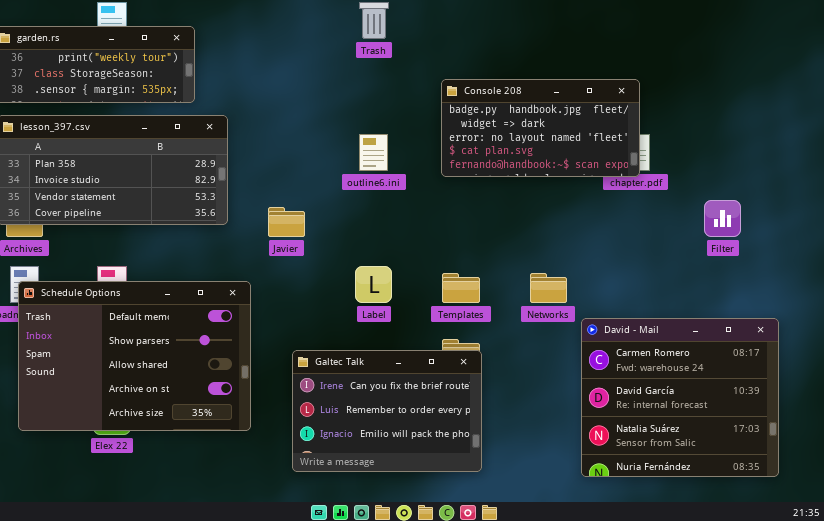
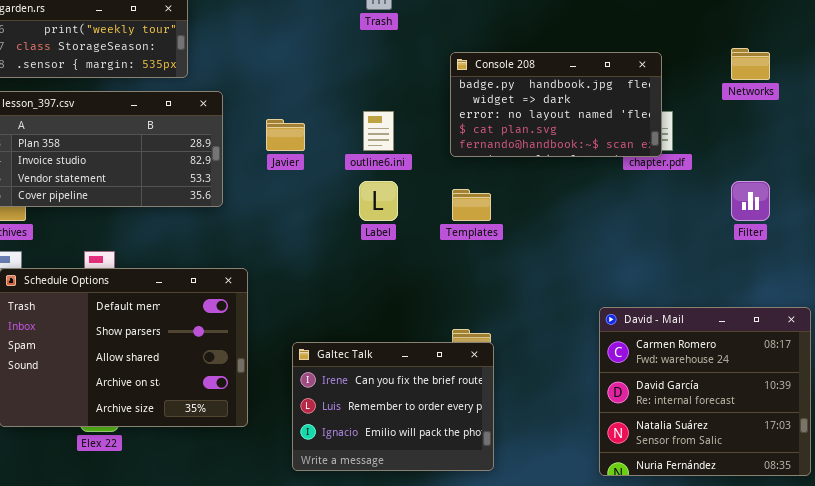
Javier: [268,207,305,237] -> [266,119,305,151], moved
Label: [355,266,392,303] -> [359,181,398,221], moved
Templates: [442,273,480,303] -> [452,189,491,221], moved
Networks: [530,273,567,303] -> [731,48,770,80], moved

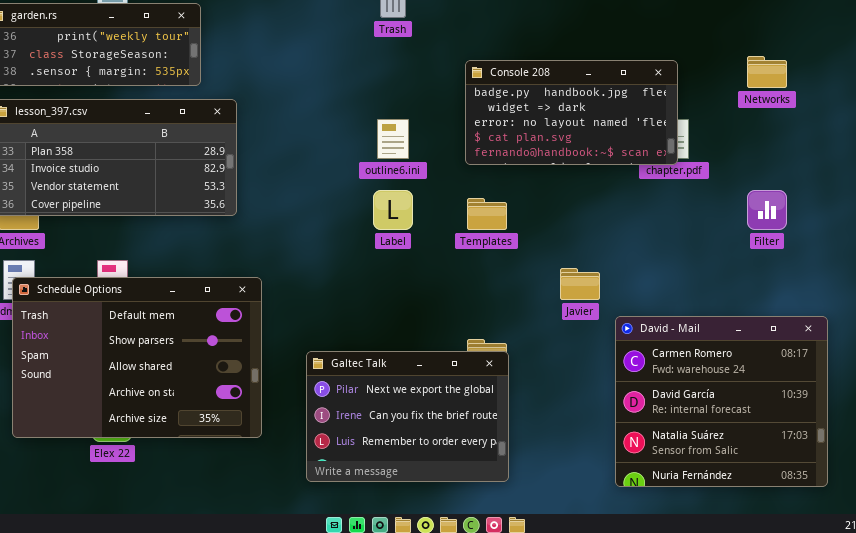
Javier: [266,119,305,151] -> [560,268,600,300], moved
Galtec Talk: [292,342,494,471] -> [306,351,509,482], scrolled up 1 row

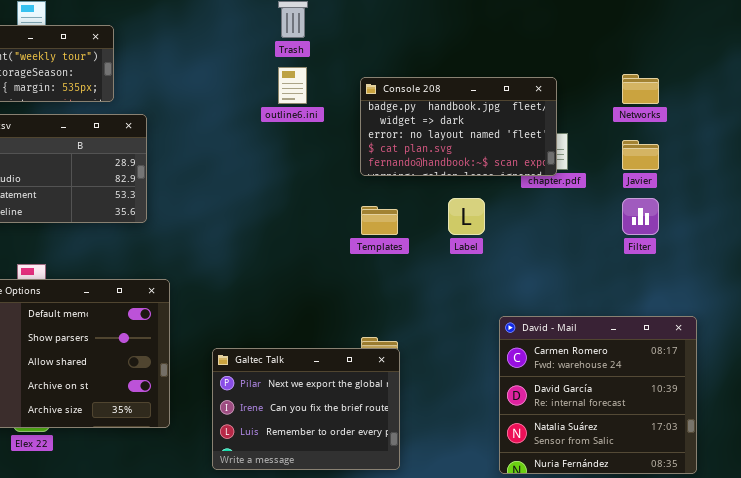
outline6.ini: [377,119,409,159] -> [278,67,307,104], moved
Label: [373,190,413,230] -> [448,198,485,235], moved
Javier: [560,268,600,300] -> [622,140,659,170], moved

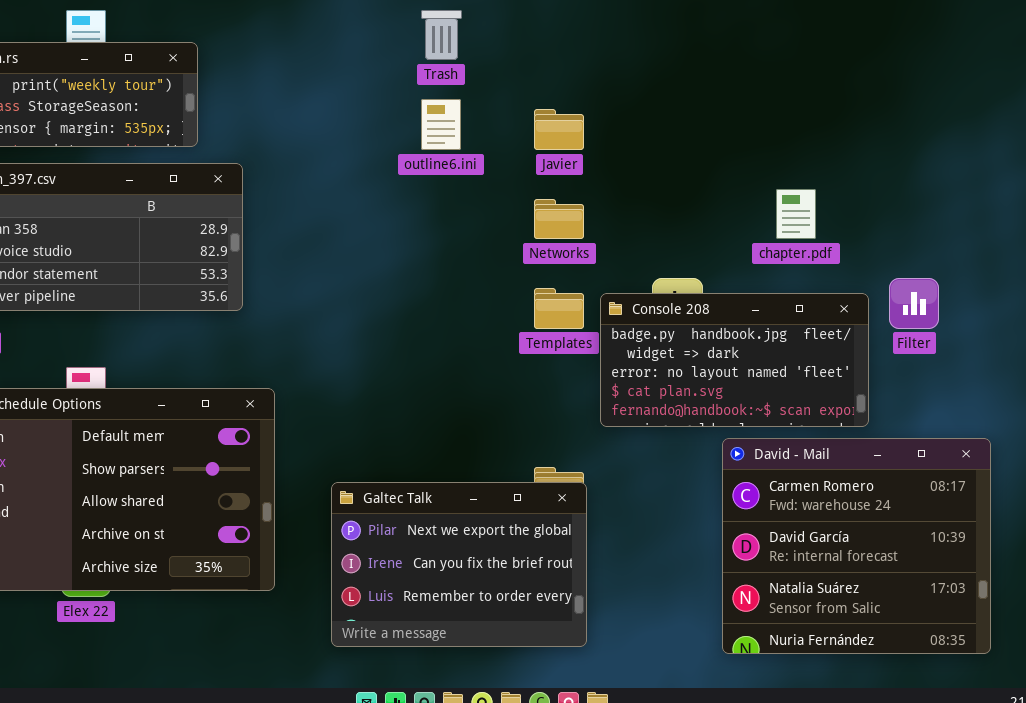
Networks: [622,74,659,104] -> [534,199,584,239], moved
Console 208: [360,77,557,176] -> [600,293,869,427], moved
Javier: [622,140,659,170] -> [534,109,584,150], moved

